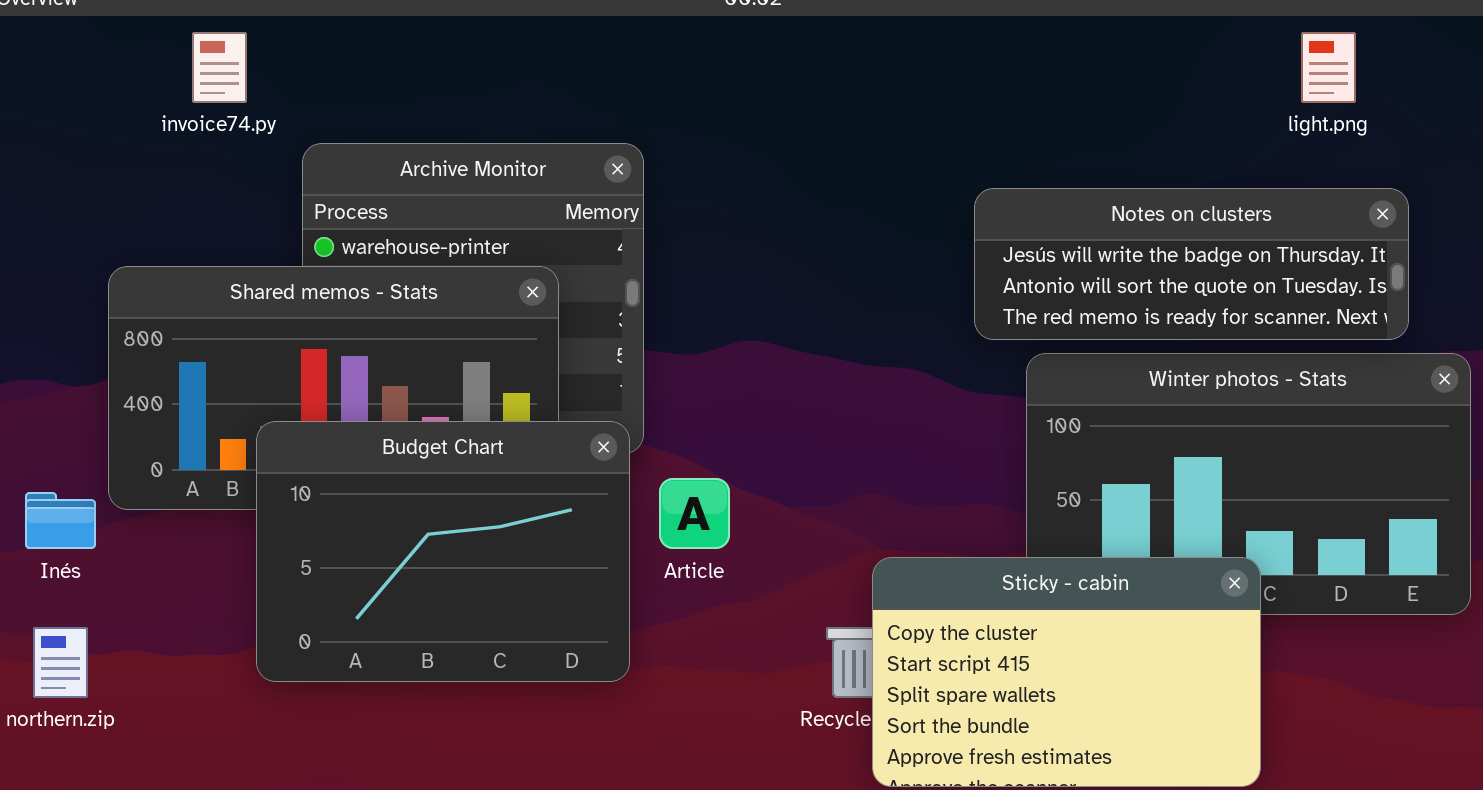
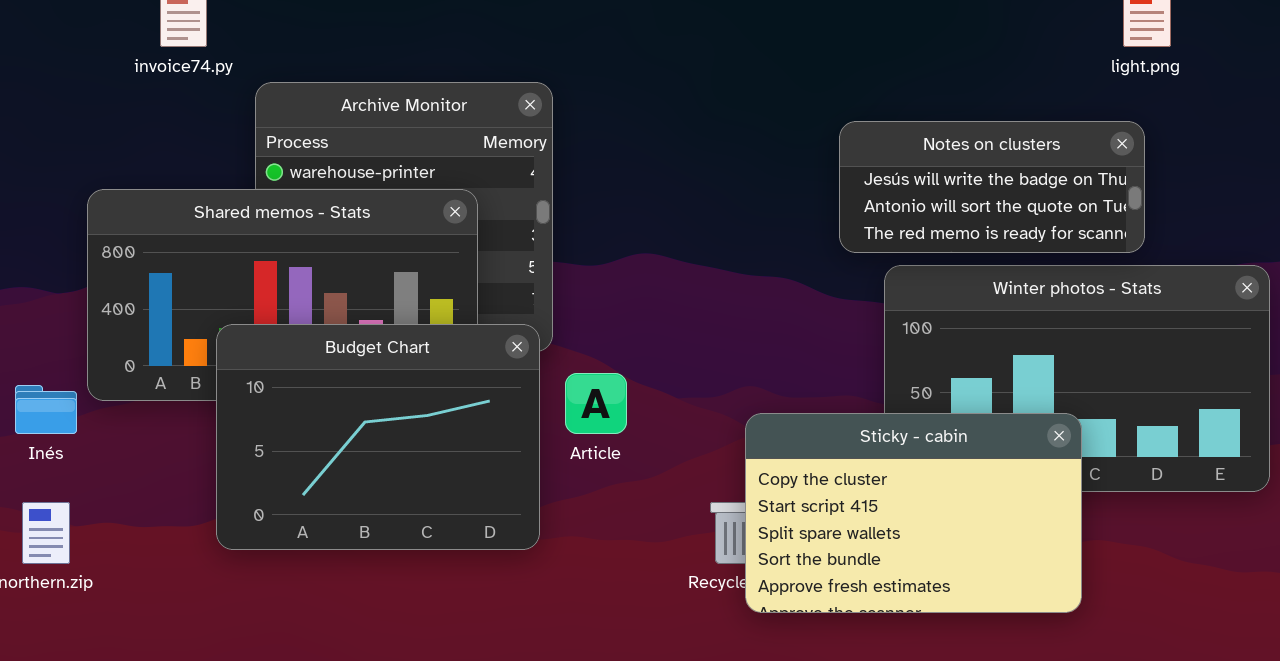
Notes on clusters: [974,188,1409,340] -> [839,121,1145,253], resized
Sticky - cabin: [872,557,1261,787] -> [745,413,1082,613], moved

